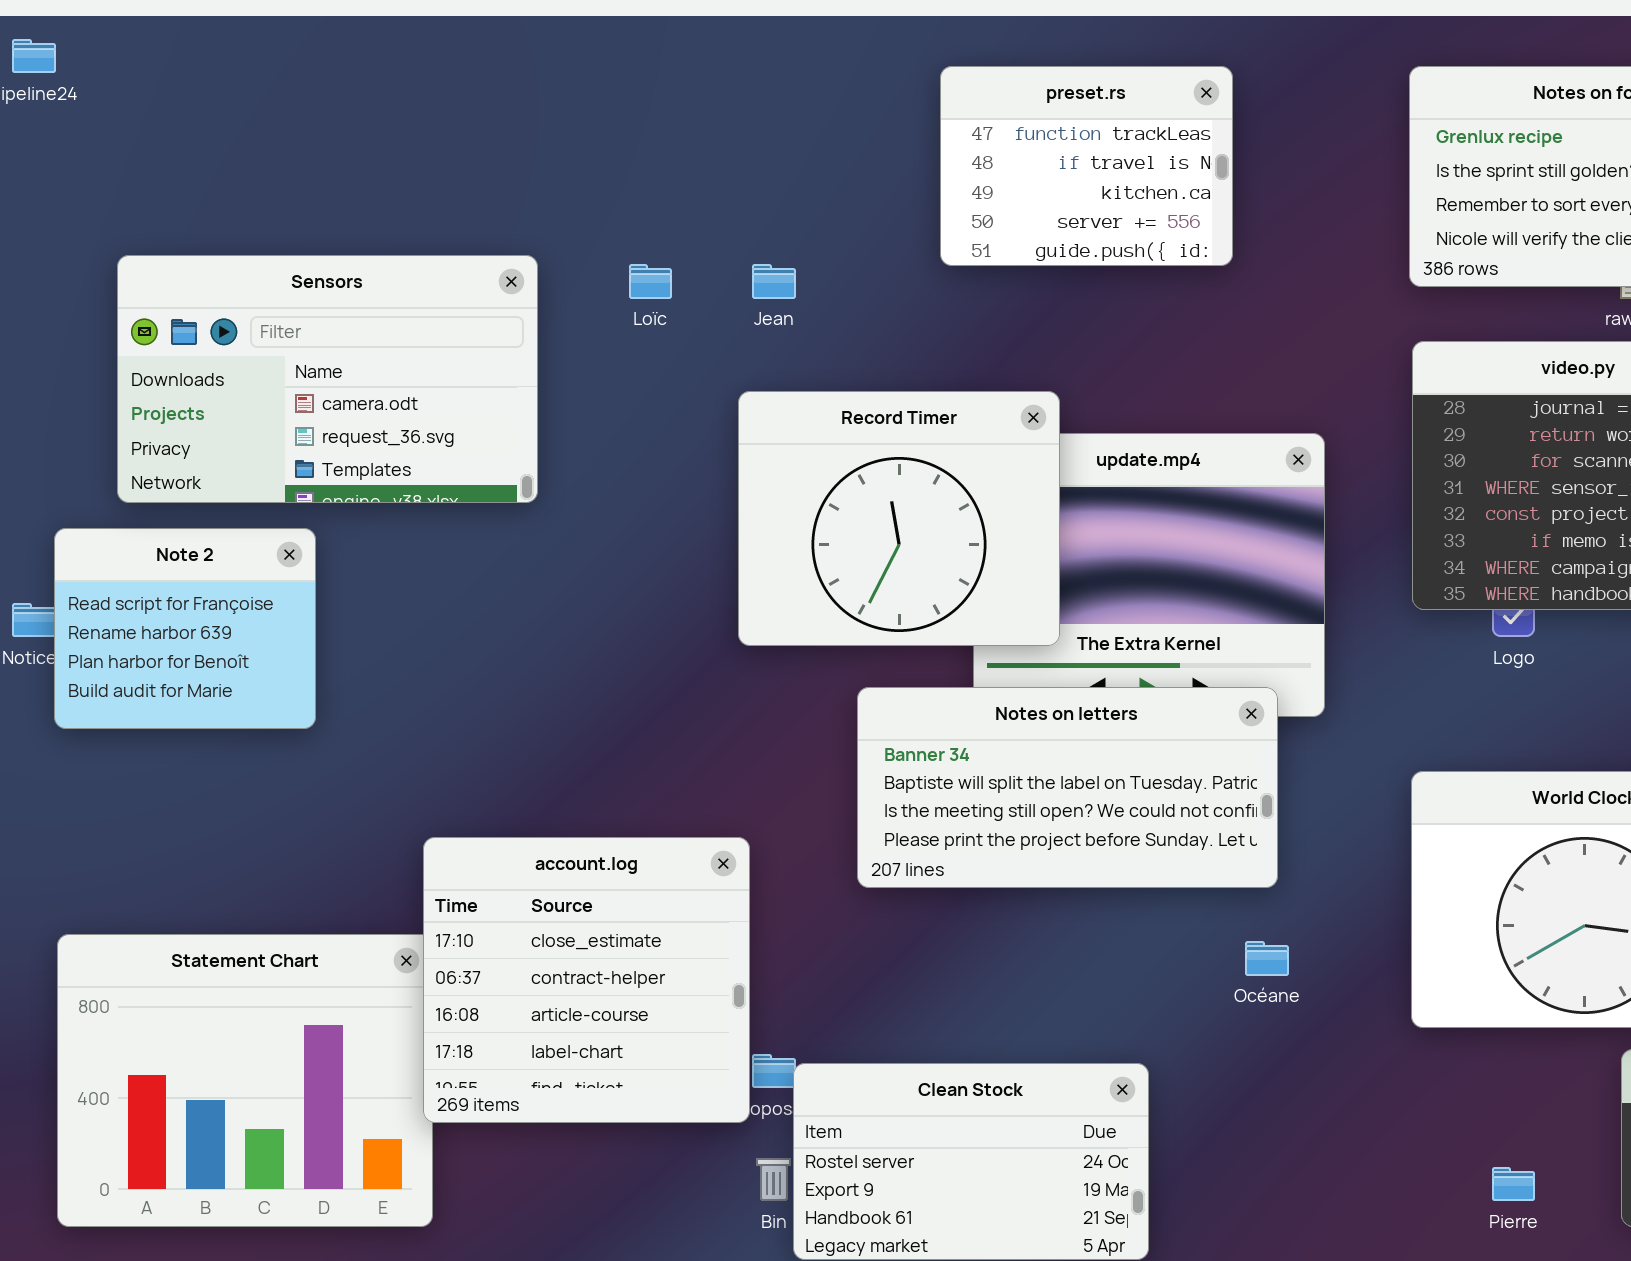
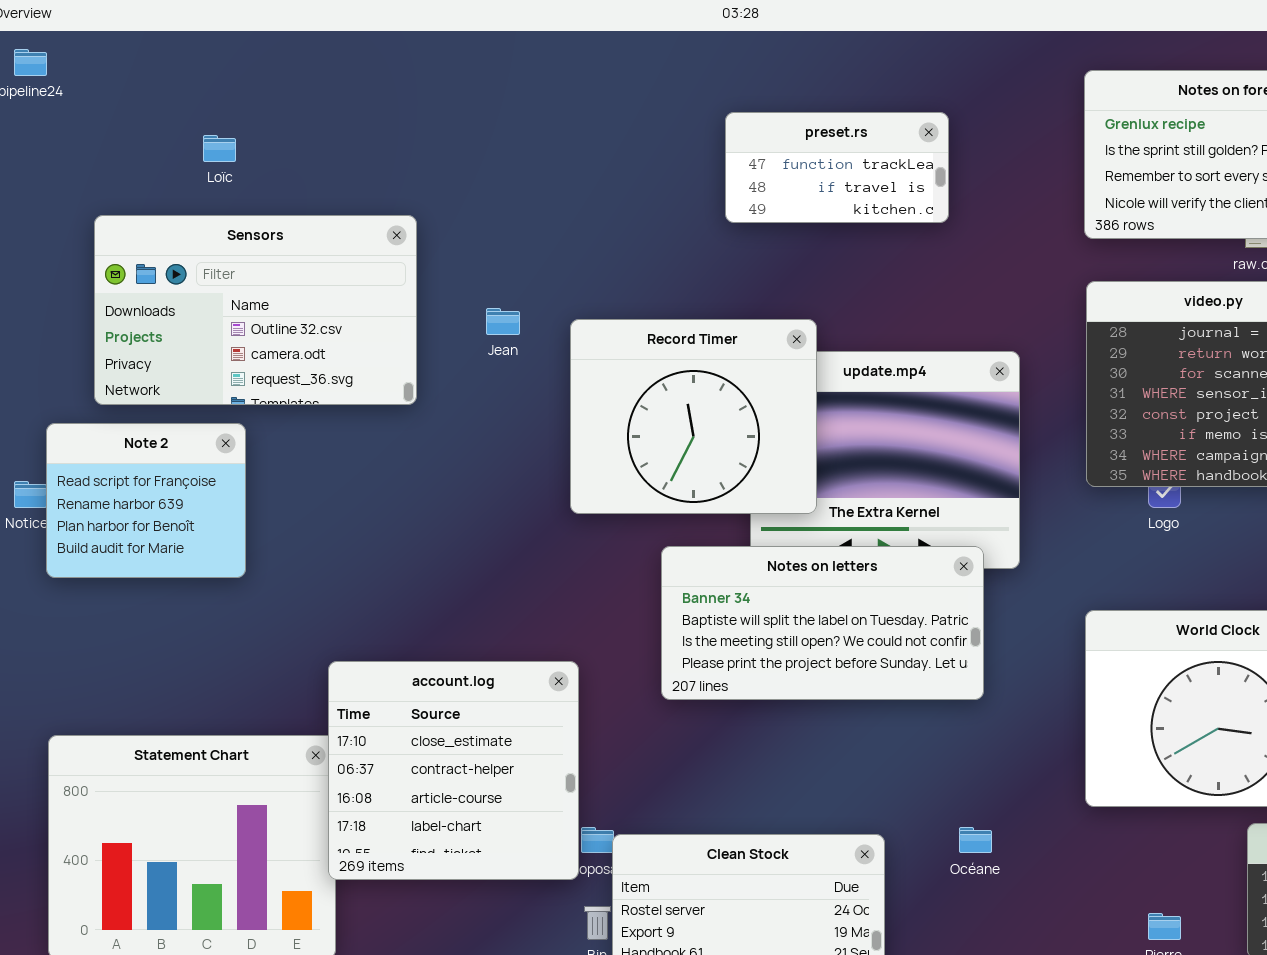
preset.rs: [940,66,1233,266] -> [725,112,949,223], resized
Sensors: [117,255,538,503] -> [94,215,417,405], scrolled up 1 row
Loïc: [629,264,672,299] -> [203,135,236,162], moved
Jean: [752,264,796,299] -> [486,308,520,335], moved
Océane: [1245,941,1289,976] -> [959,827,992,853], moved

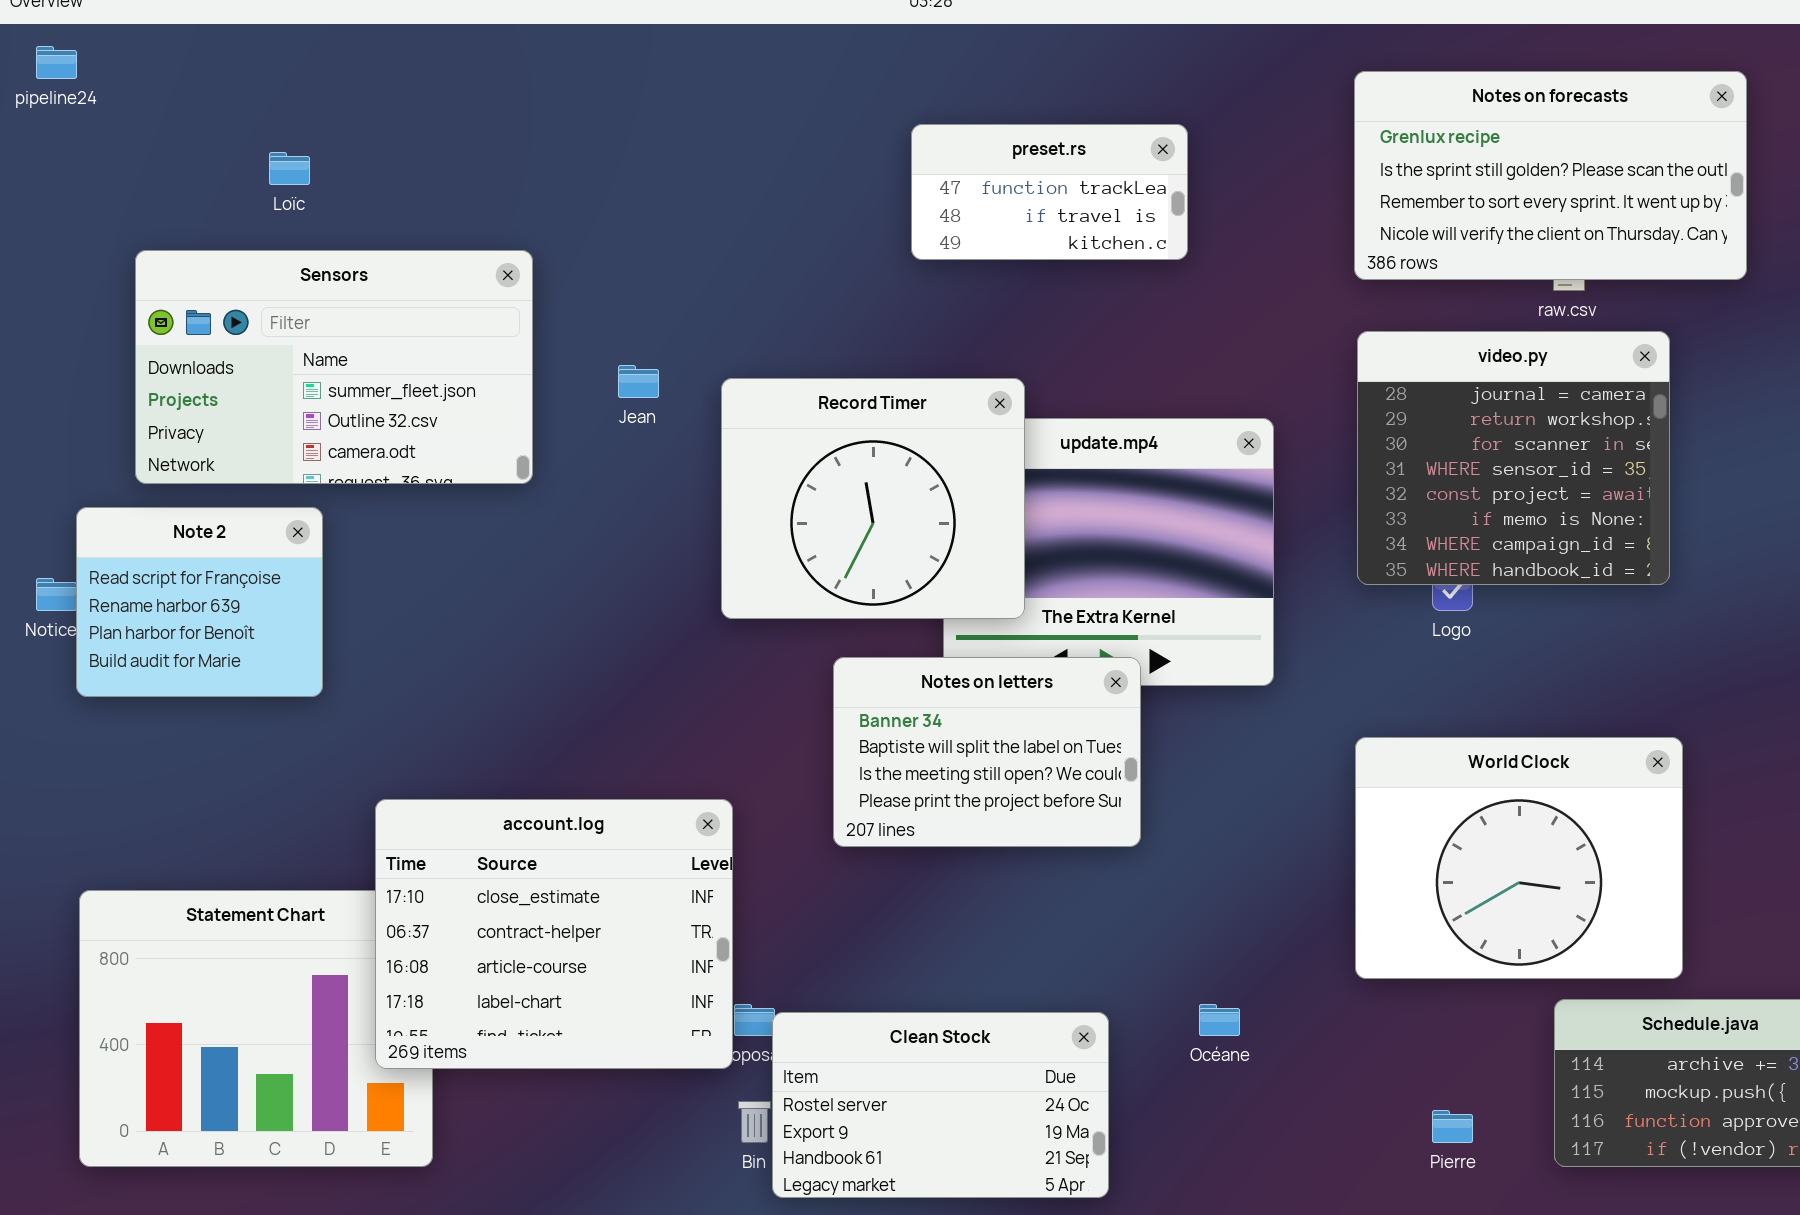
Sensors: [94,215,417,405] -> [135,250,533,484], scrolled up 1 row
Notes on letters: [661,546,984,700] -> [833,657,1141,847], resized
account.log: [328,661,579,880] -> [375,799,733,1069], resized

